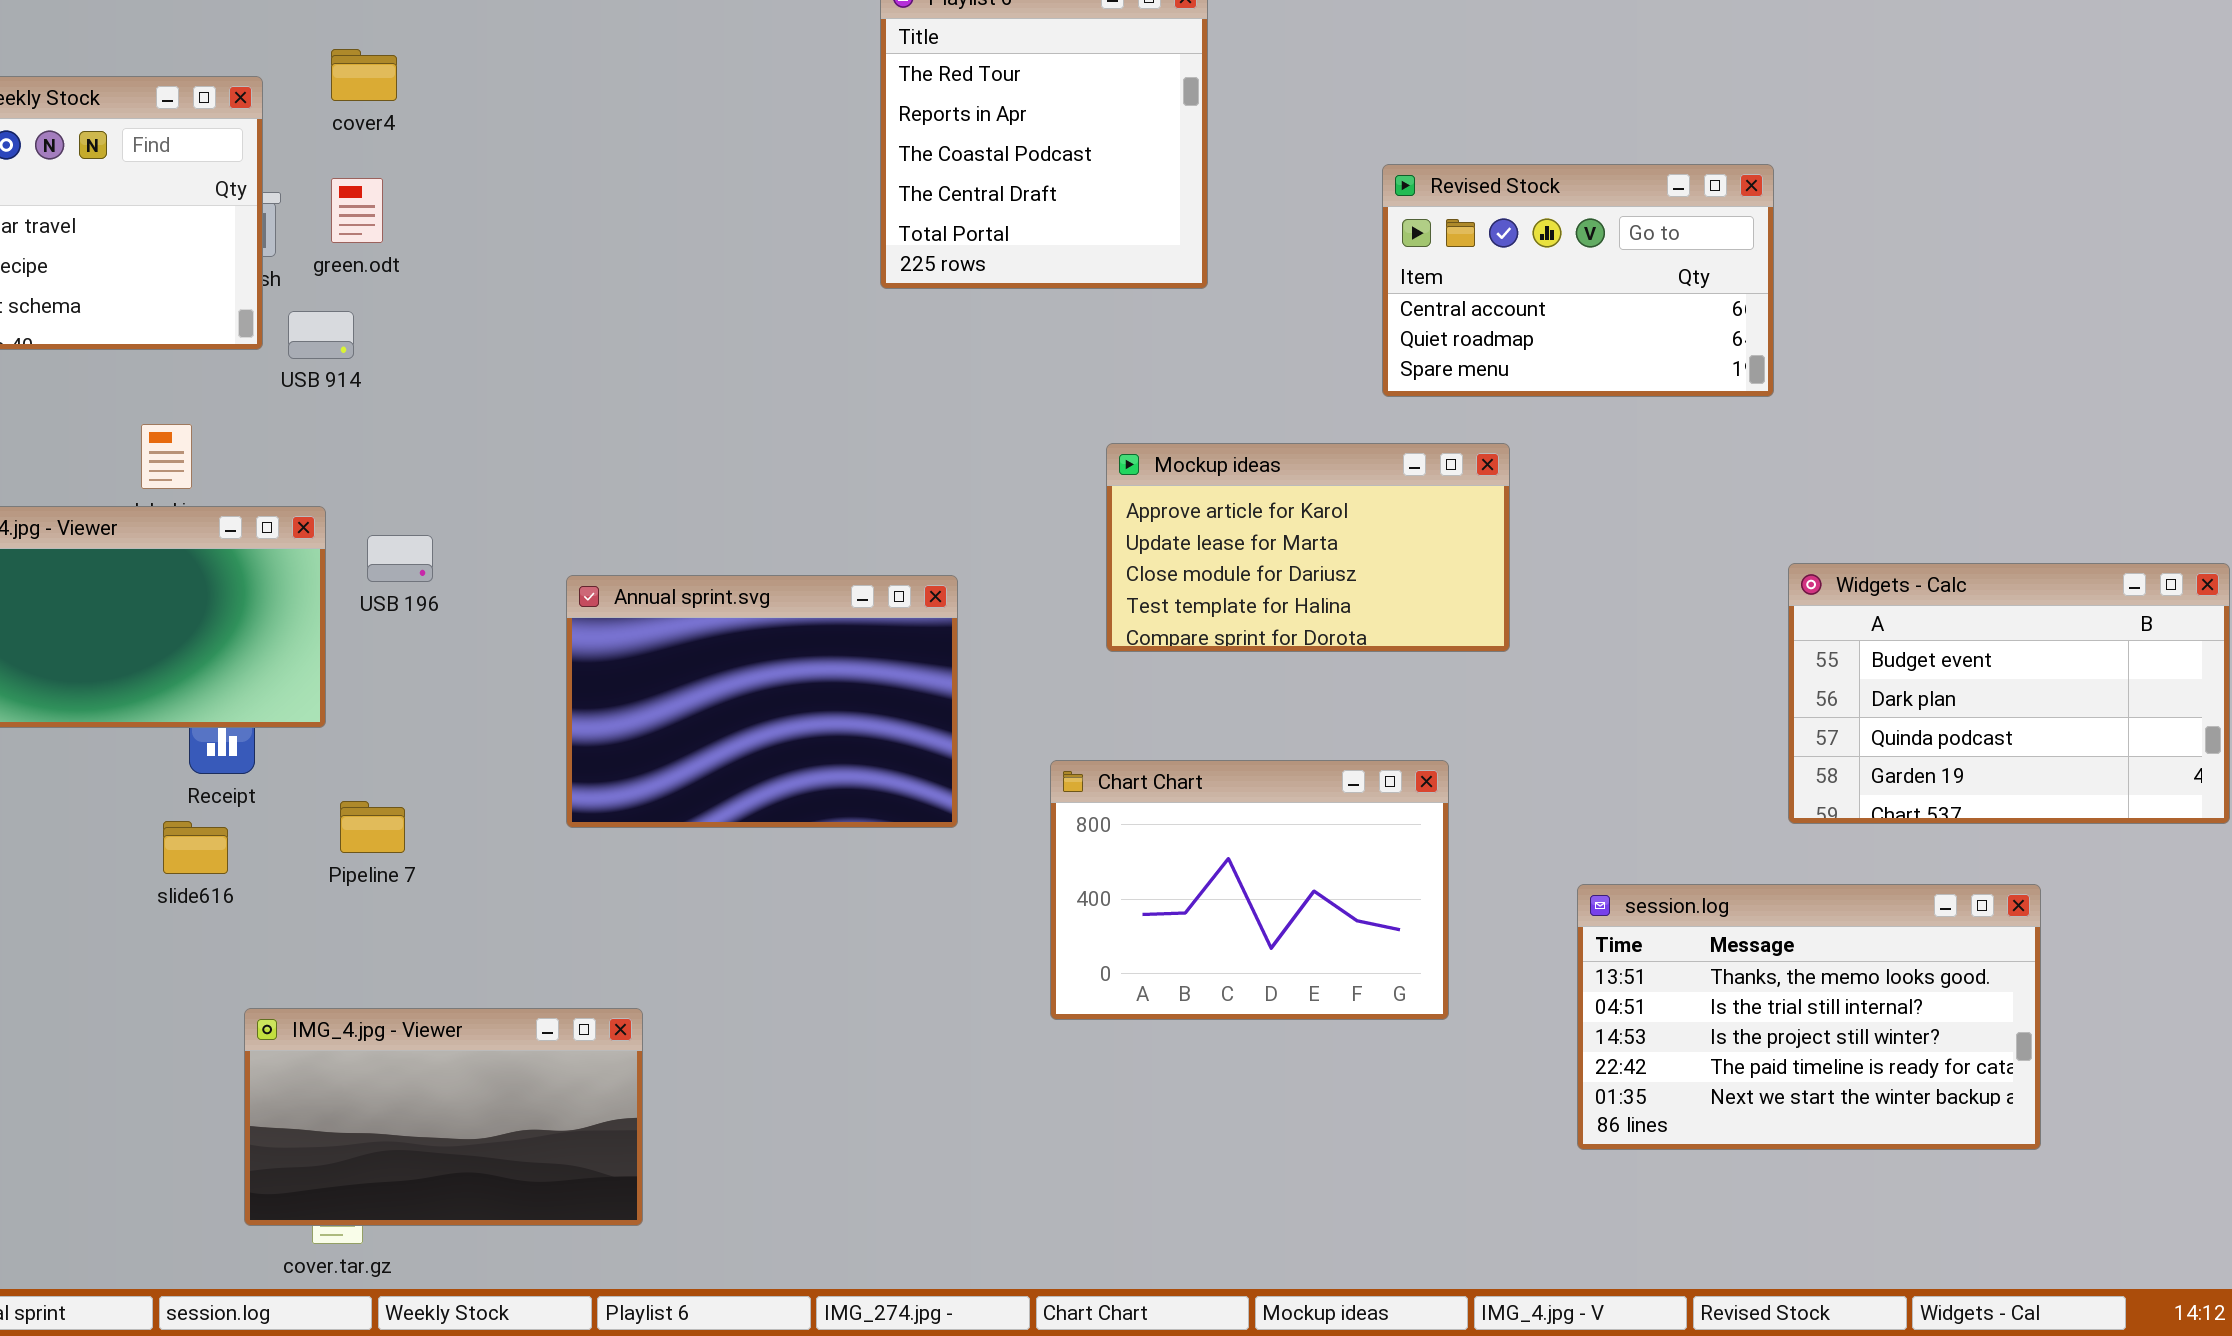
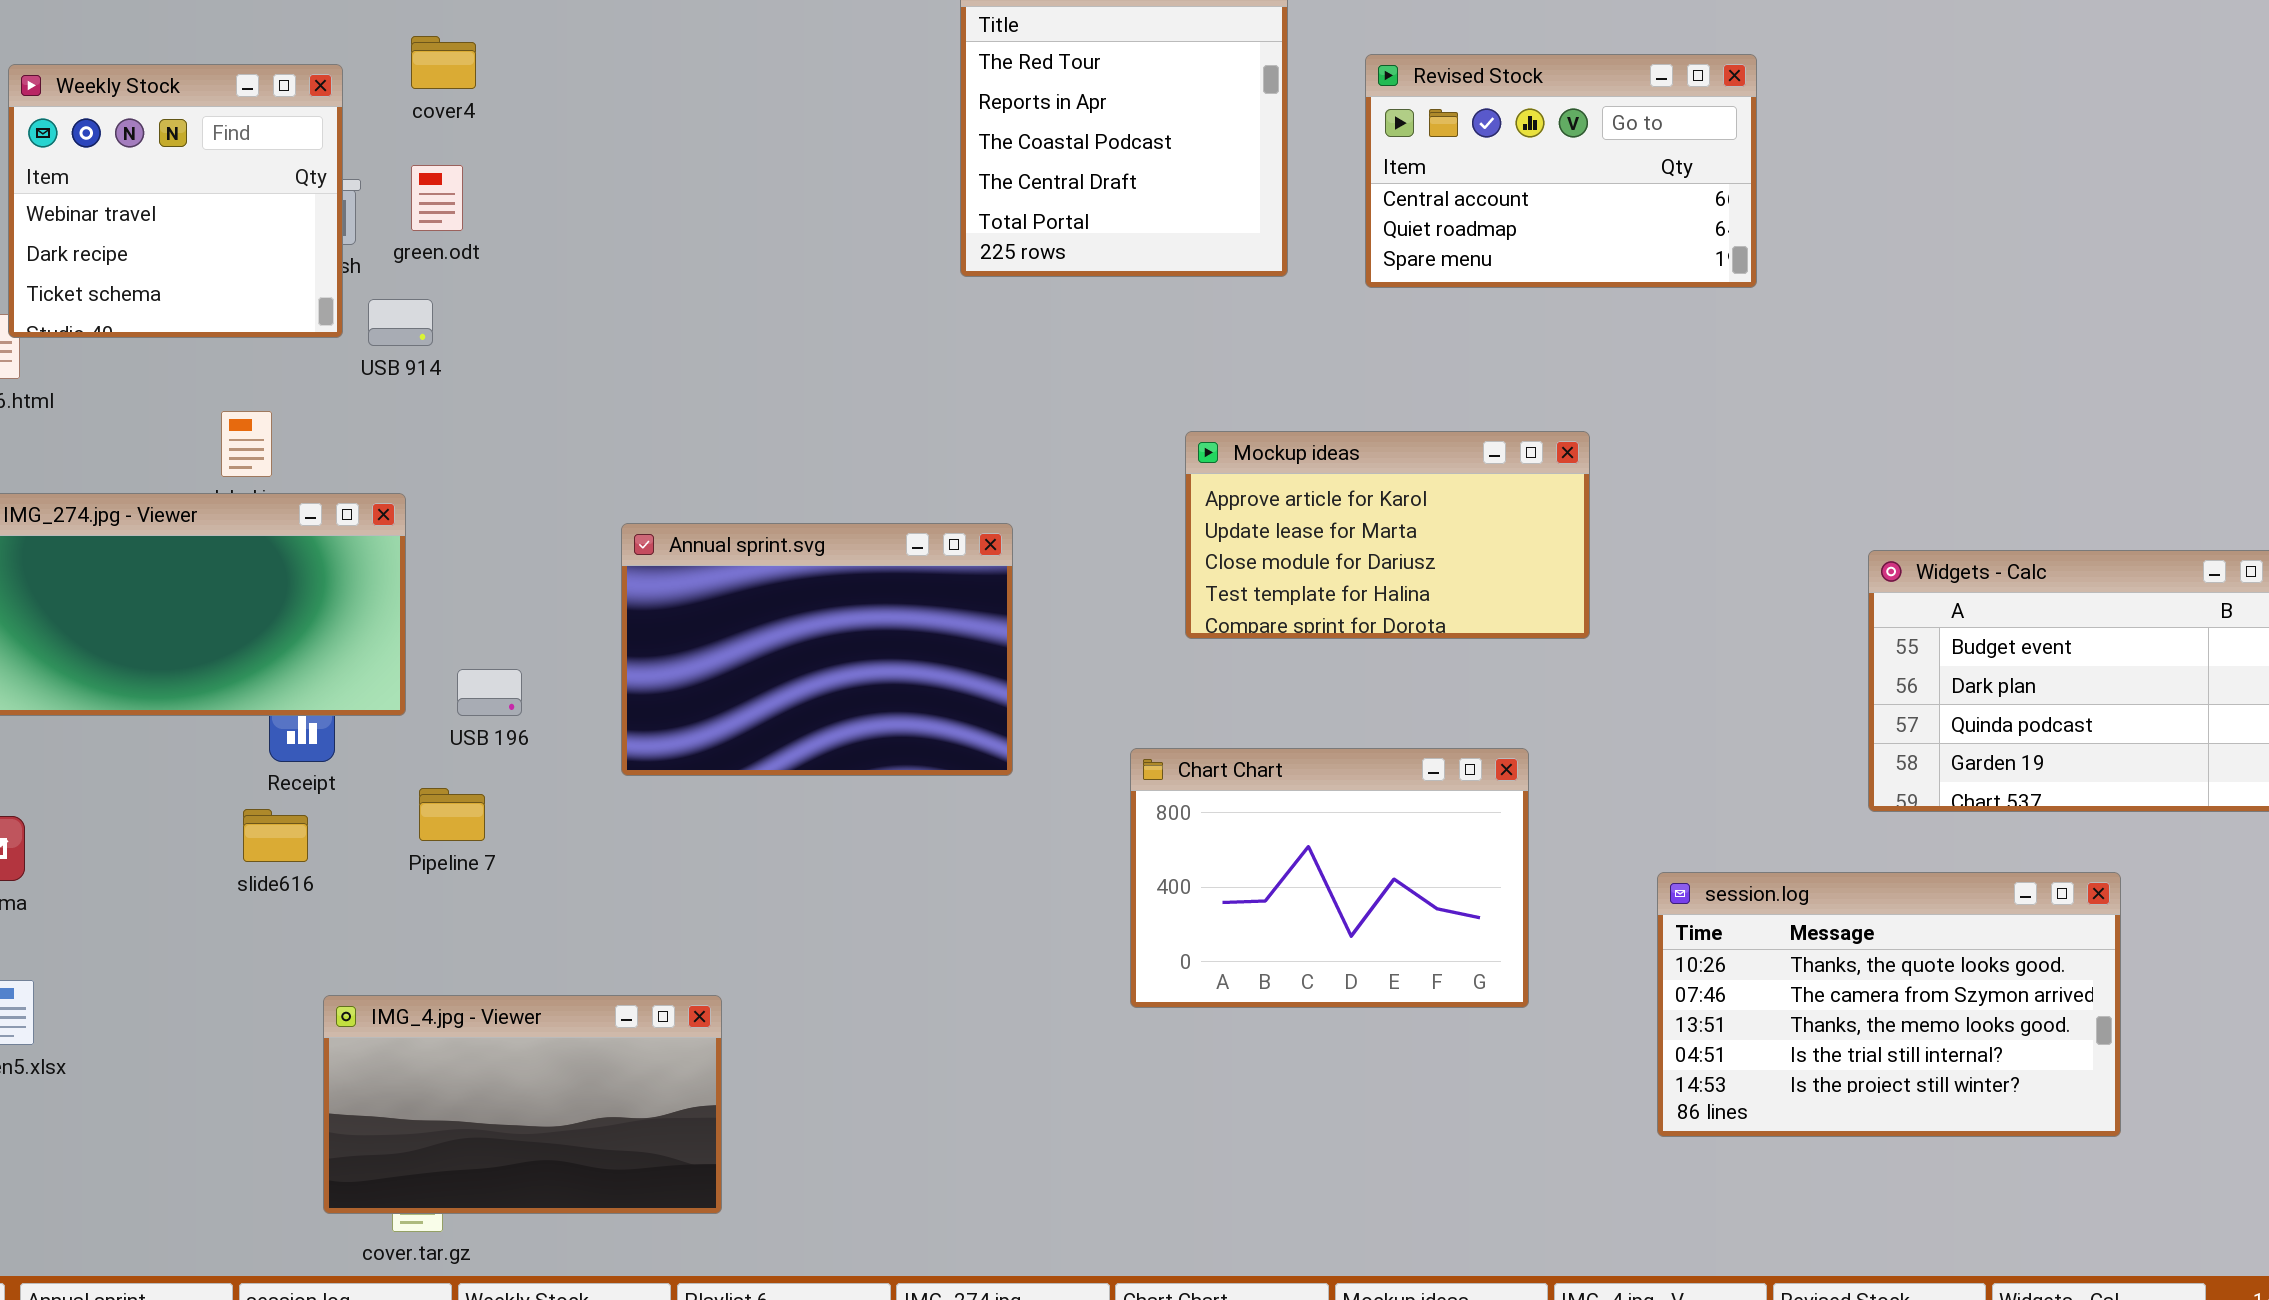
Revised Stock: [1382,164,1774,397] -> [1365,54,1757,288], moved
USB 196: [367,535,433,582] -> [457,669,522,716], moved
Annual sprint.svg: [566,575,958,828] -> [621,523,1013,776], moved
session.log: [1577,884,2041,1150] -> [1657,872,2121,1137], scrolled up 2 rows

